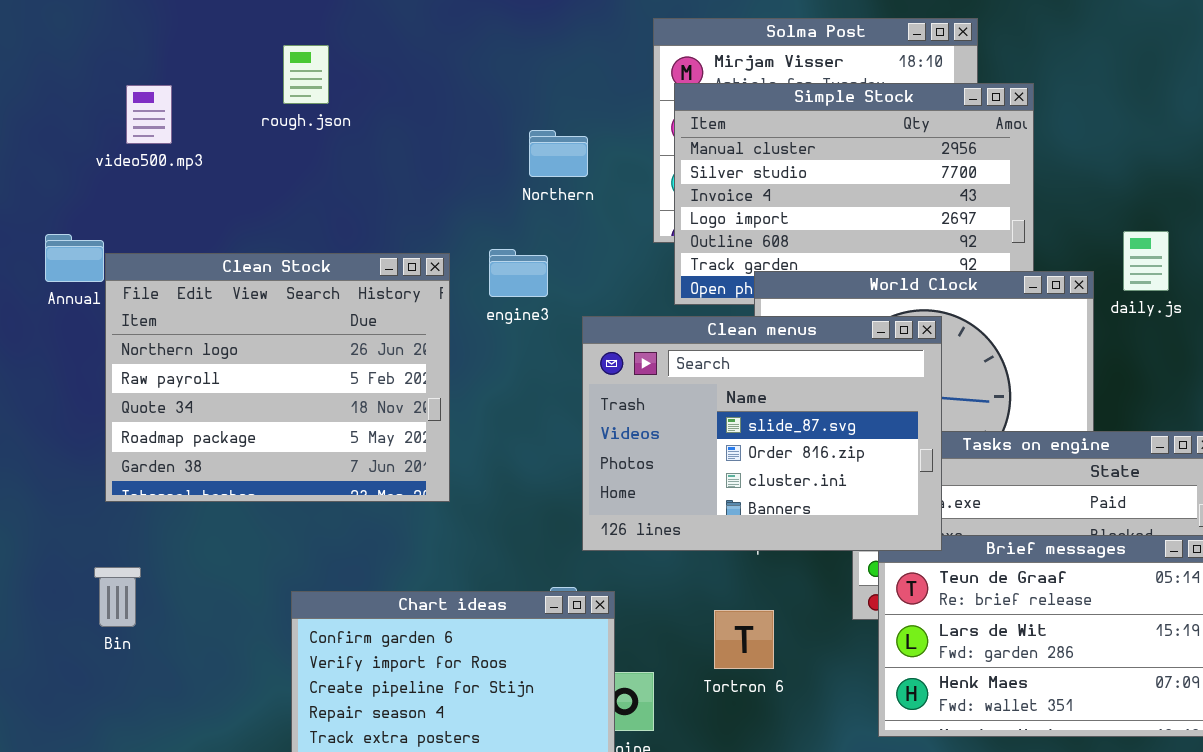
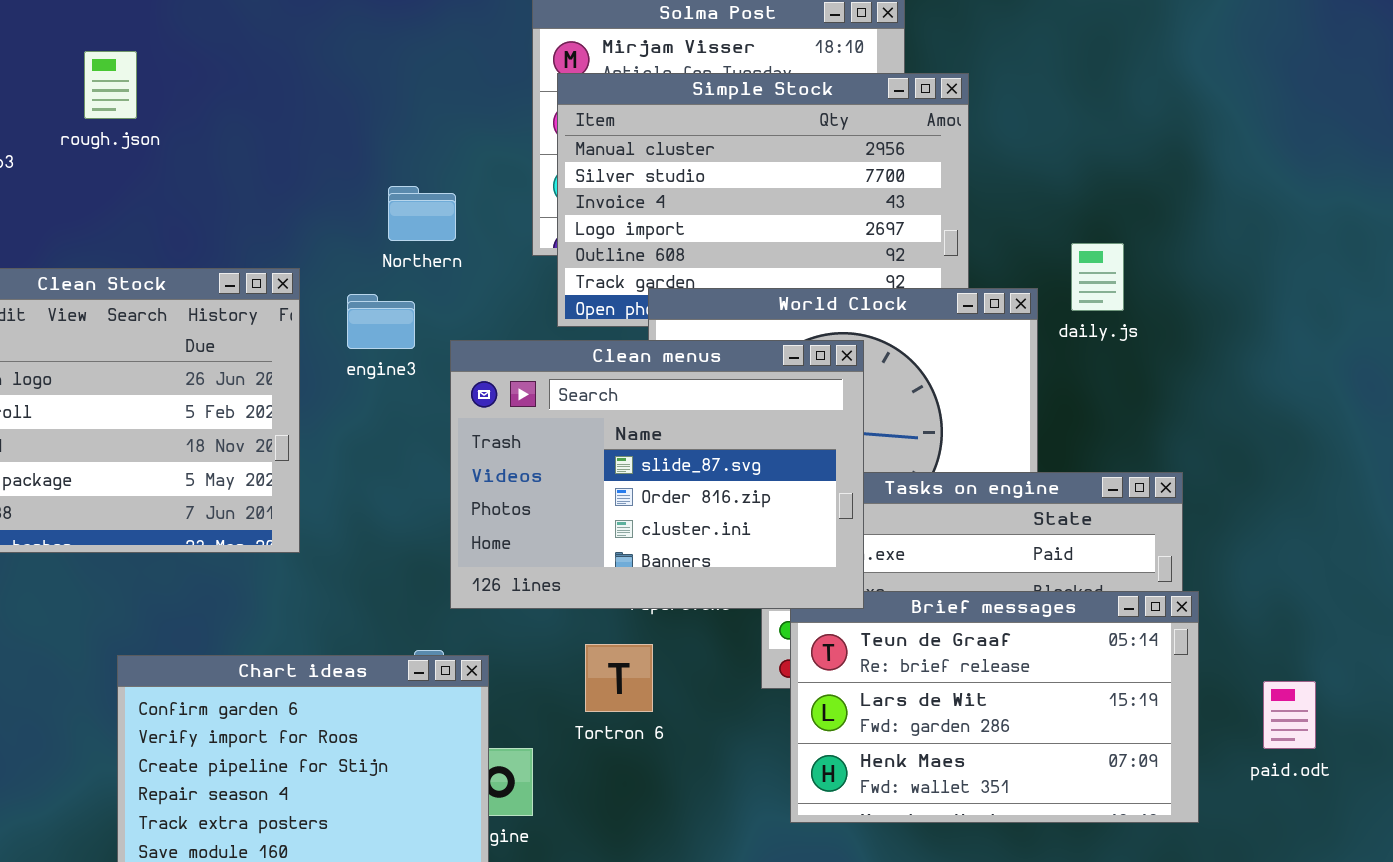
rough.json: [283,45,329,104] -> [84,51,137,119], moved
Northern: [529,130,588,177] -> [388,186,456,241], moved
engine3: [489,249,548,297] -> [347,294,415,349], moved
Tortron 6: [714,610,774,669] -> [585,644,653,712], moved

